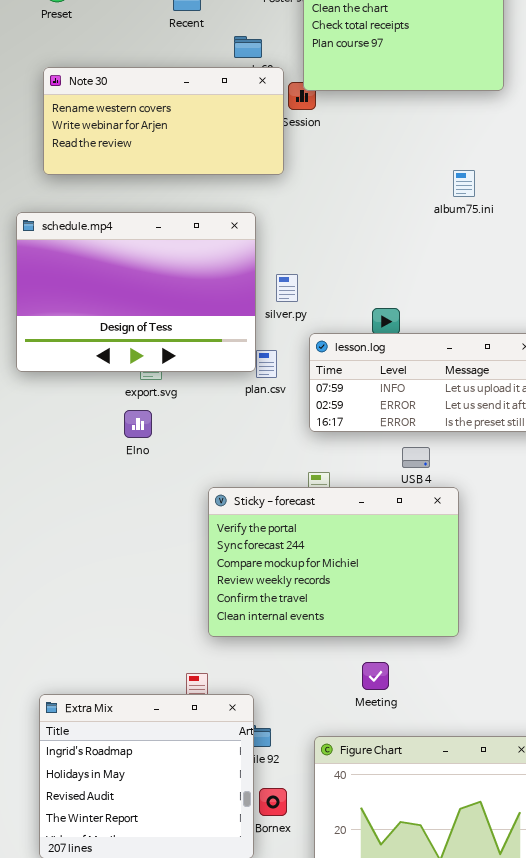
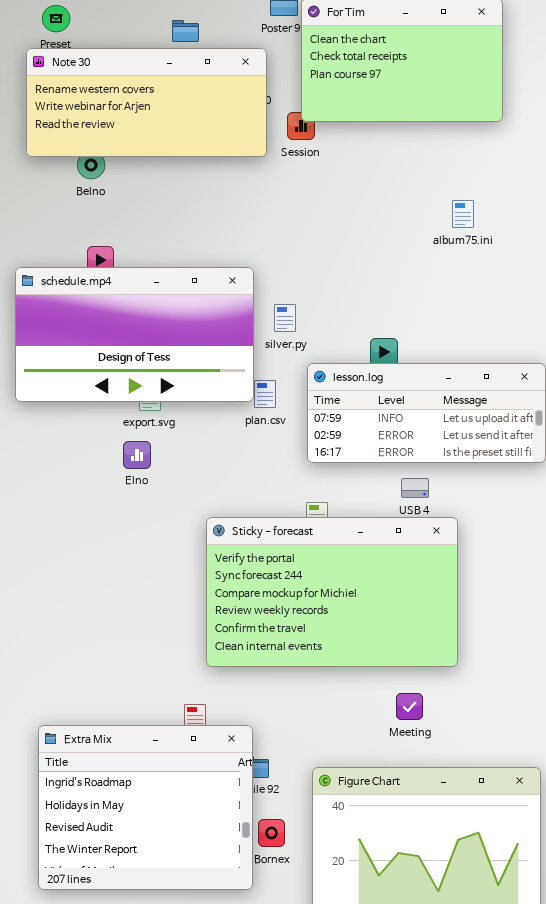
Note 30: [43,67,284,175] -> [26,48,267,157], moved
schedule.mp4: [16,212,256,372] -> [15,267,254,402], resized
Meeting: [362,662,389,690] -> [396,693,423,720], moved

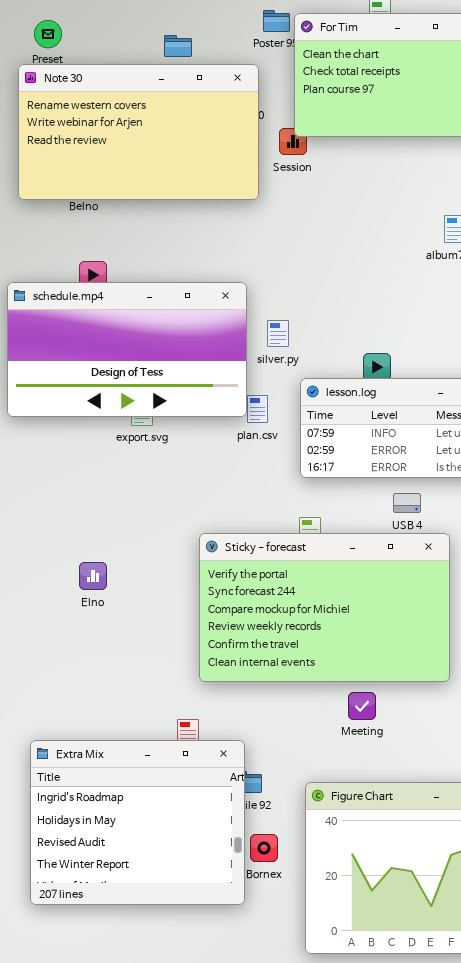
Note 30: [26,48,267,157] -> [18,64,259,200], resized
Elno: [123,441,151,469] -> [79,562,107,590], moved
Meeting: [396,693,423,720] -> [348,692,376,720], moved

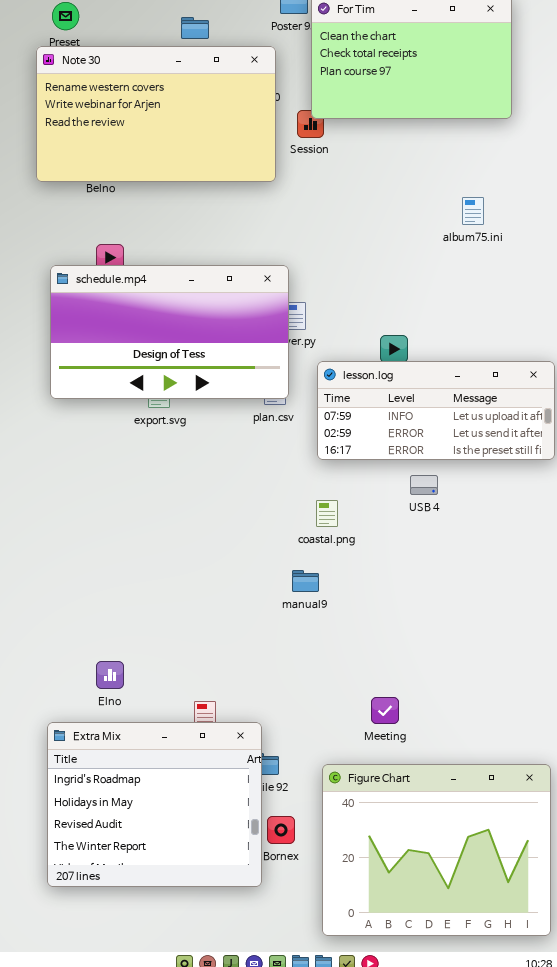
schedule.mp4: [7,282,247,417] -> [50,265,289,399], moved
Sticky - forecast: [199,533,450,682] -> none, closed
Elno: [79,562,107,590] -> [96,661,124,689], moved
Meeting: [348,692,376,720] -> [371,697,399,724], moved

